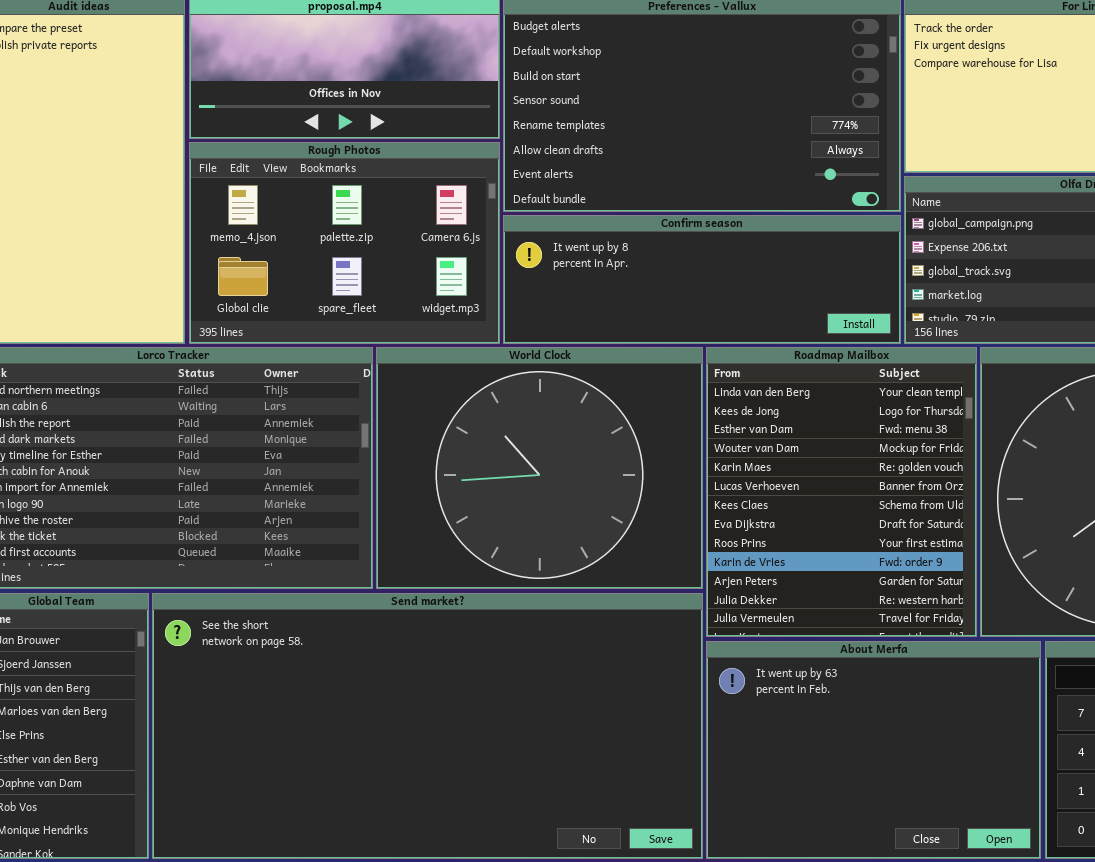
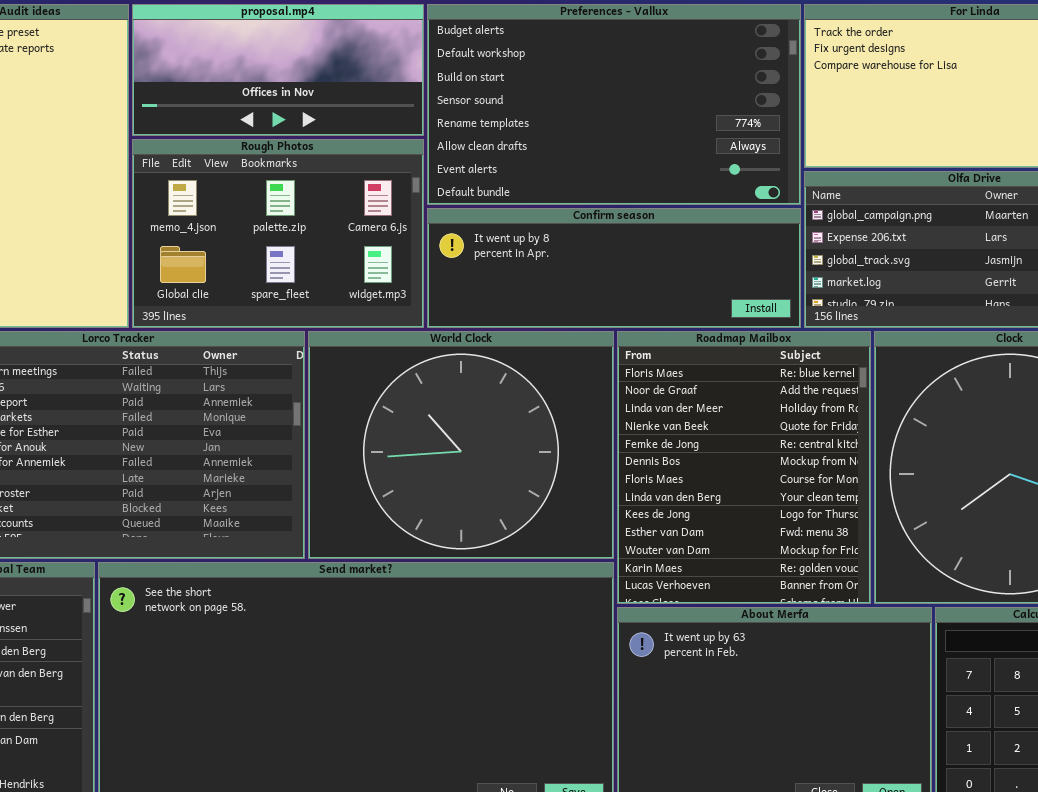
Roadmap Mailbox: [706,347,977,637] -> [617,331,871,604], scrolled up 7 rows

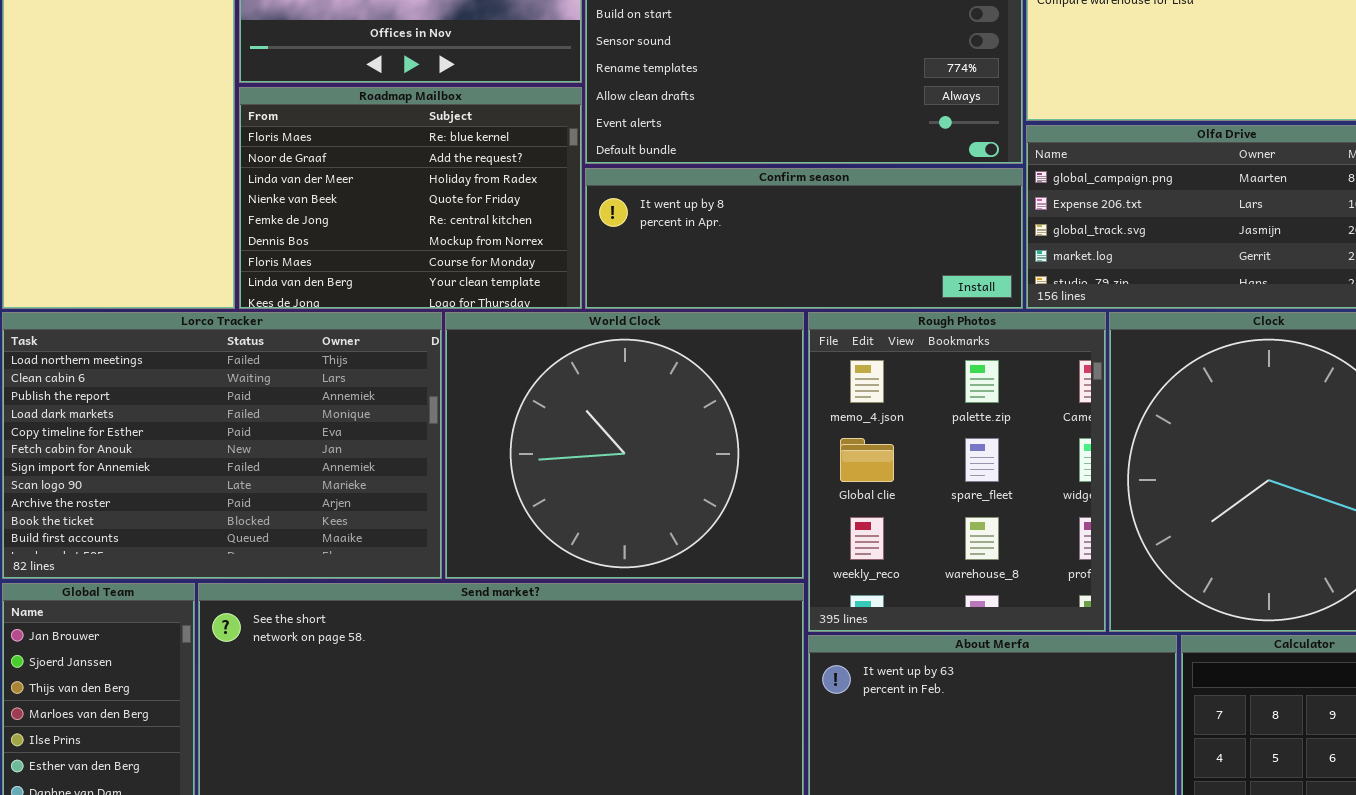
Rough Photos: [132,139,424,328] -> [808,312,1106,632], moved, resized
Roadmap Mailbox: [617,331,871,604] -> [239,87,582,309], moved, resized

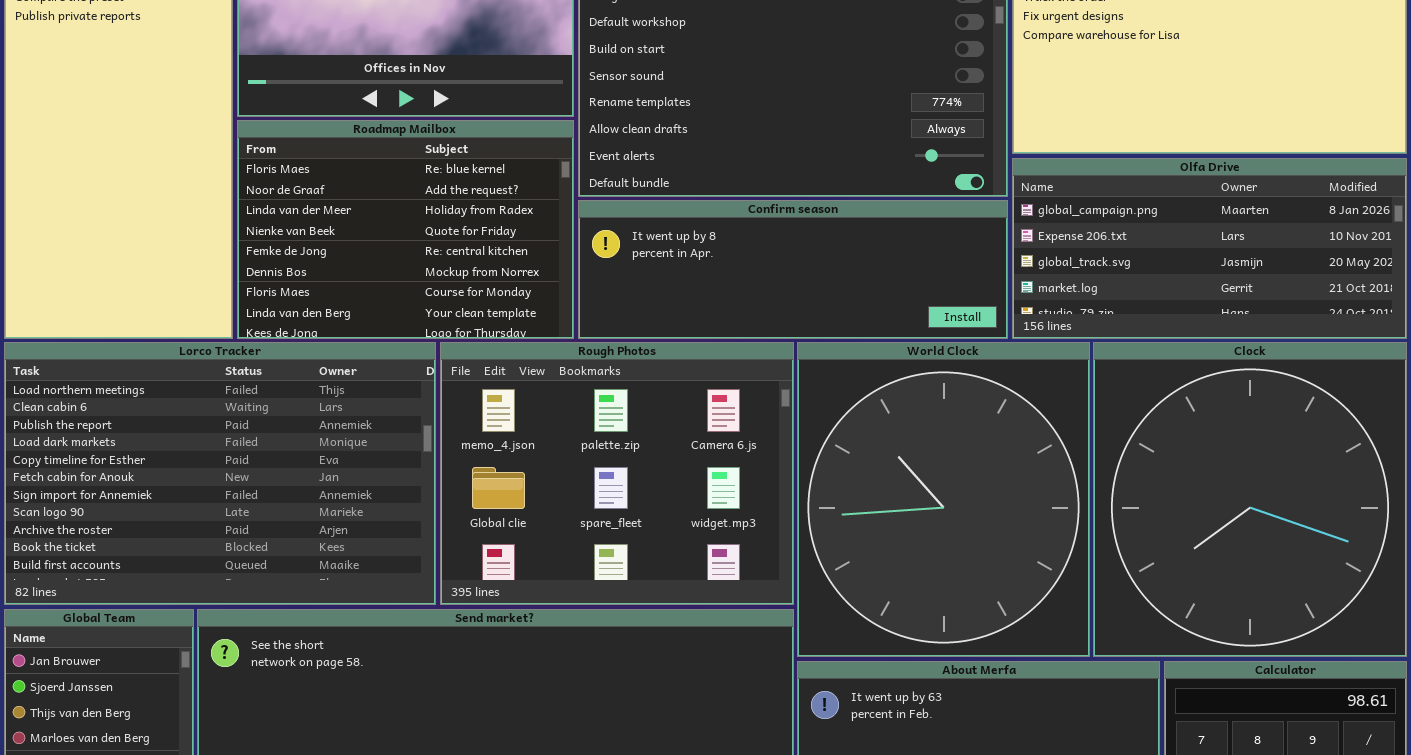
World Clock: [445,312,804,579] -> [797,342,1090,657], moved, resized
Rough Photos: [808,312,1106,632] -> [440,342,794,605], moved, resized

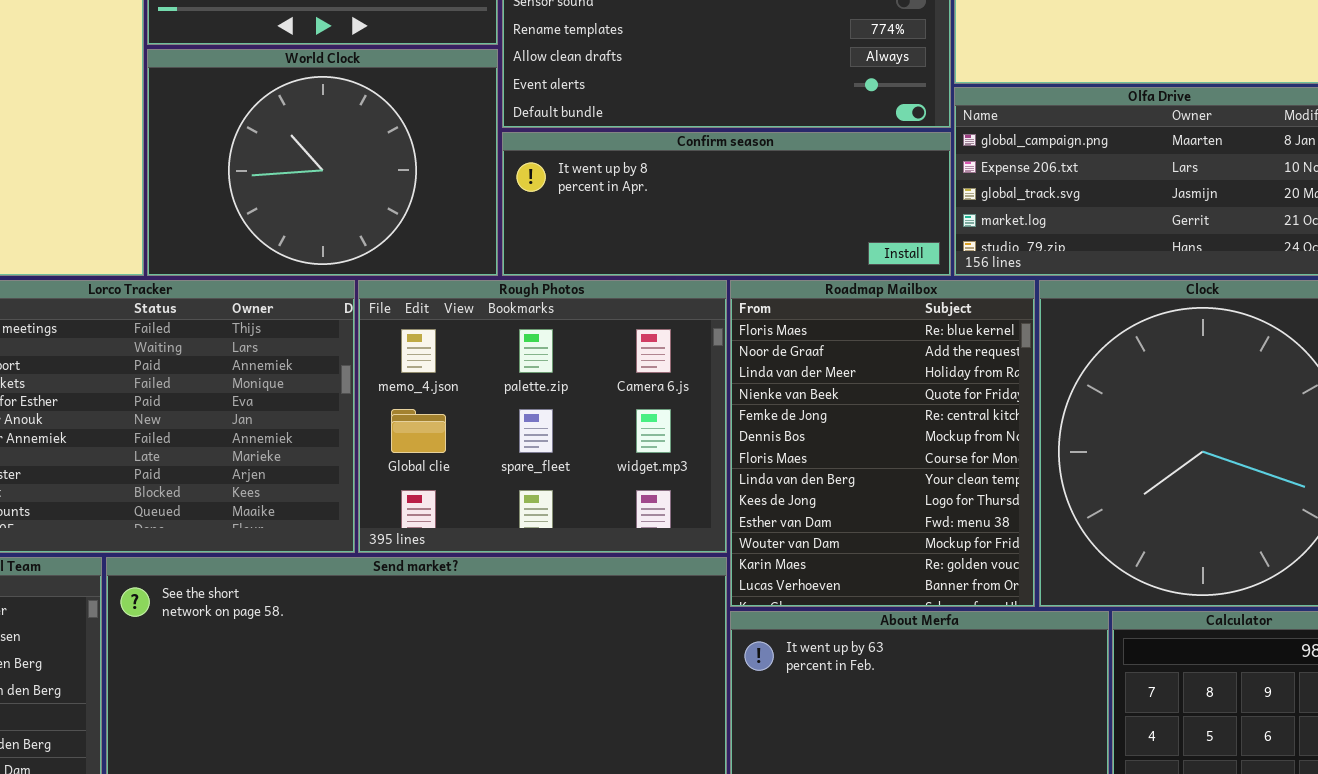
Roadmap Mailbox: [237,120,574,339] -> [730,280,1035,607], moved, resized
World Clock: [797,342,1090,657] -> [147,49,498,276], moved, resized

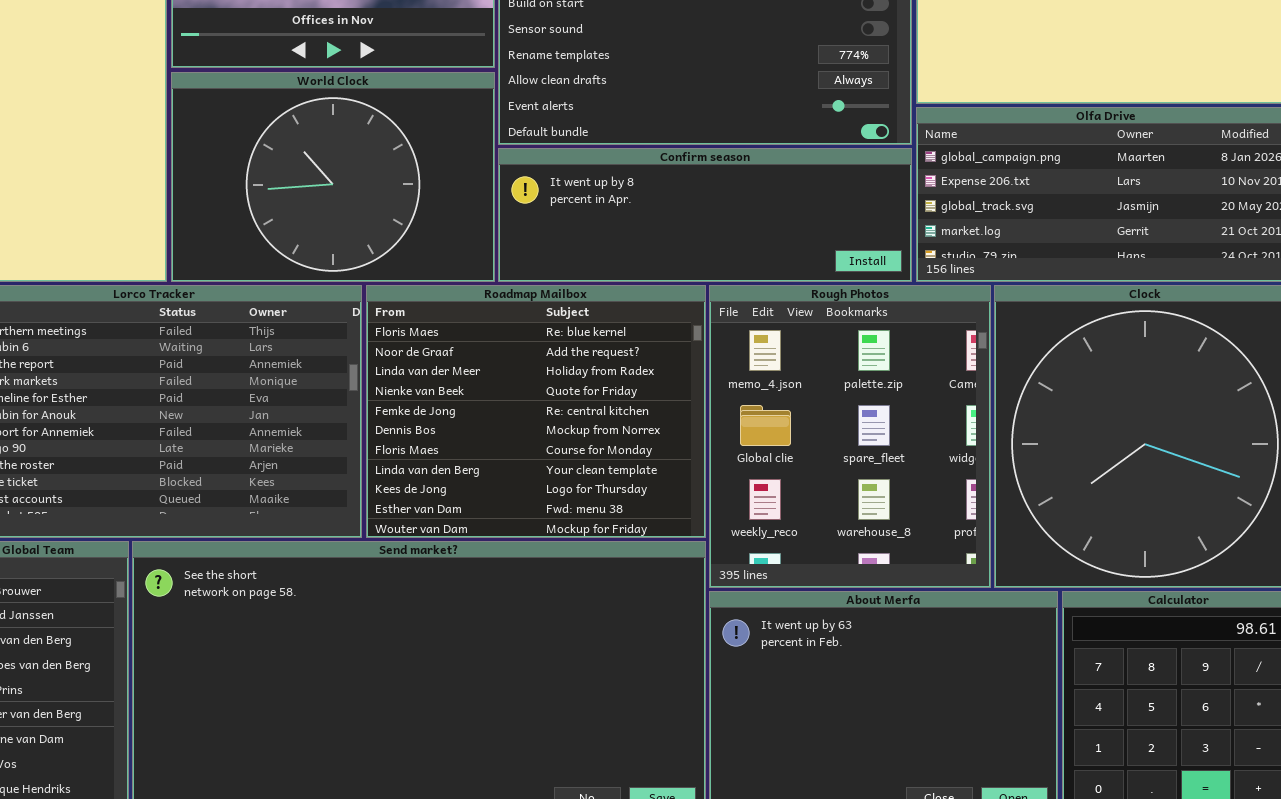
Rough Photos: [358,280,727,553] -> [709,285,991,588], moved, resized
Roadmap Mailbox: [730,280,1035,607] -> [366,285,706,538], moved, resized

